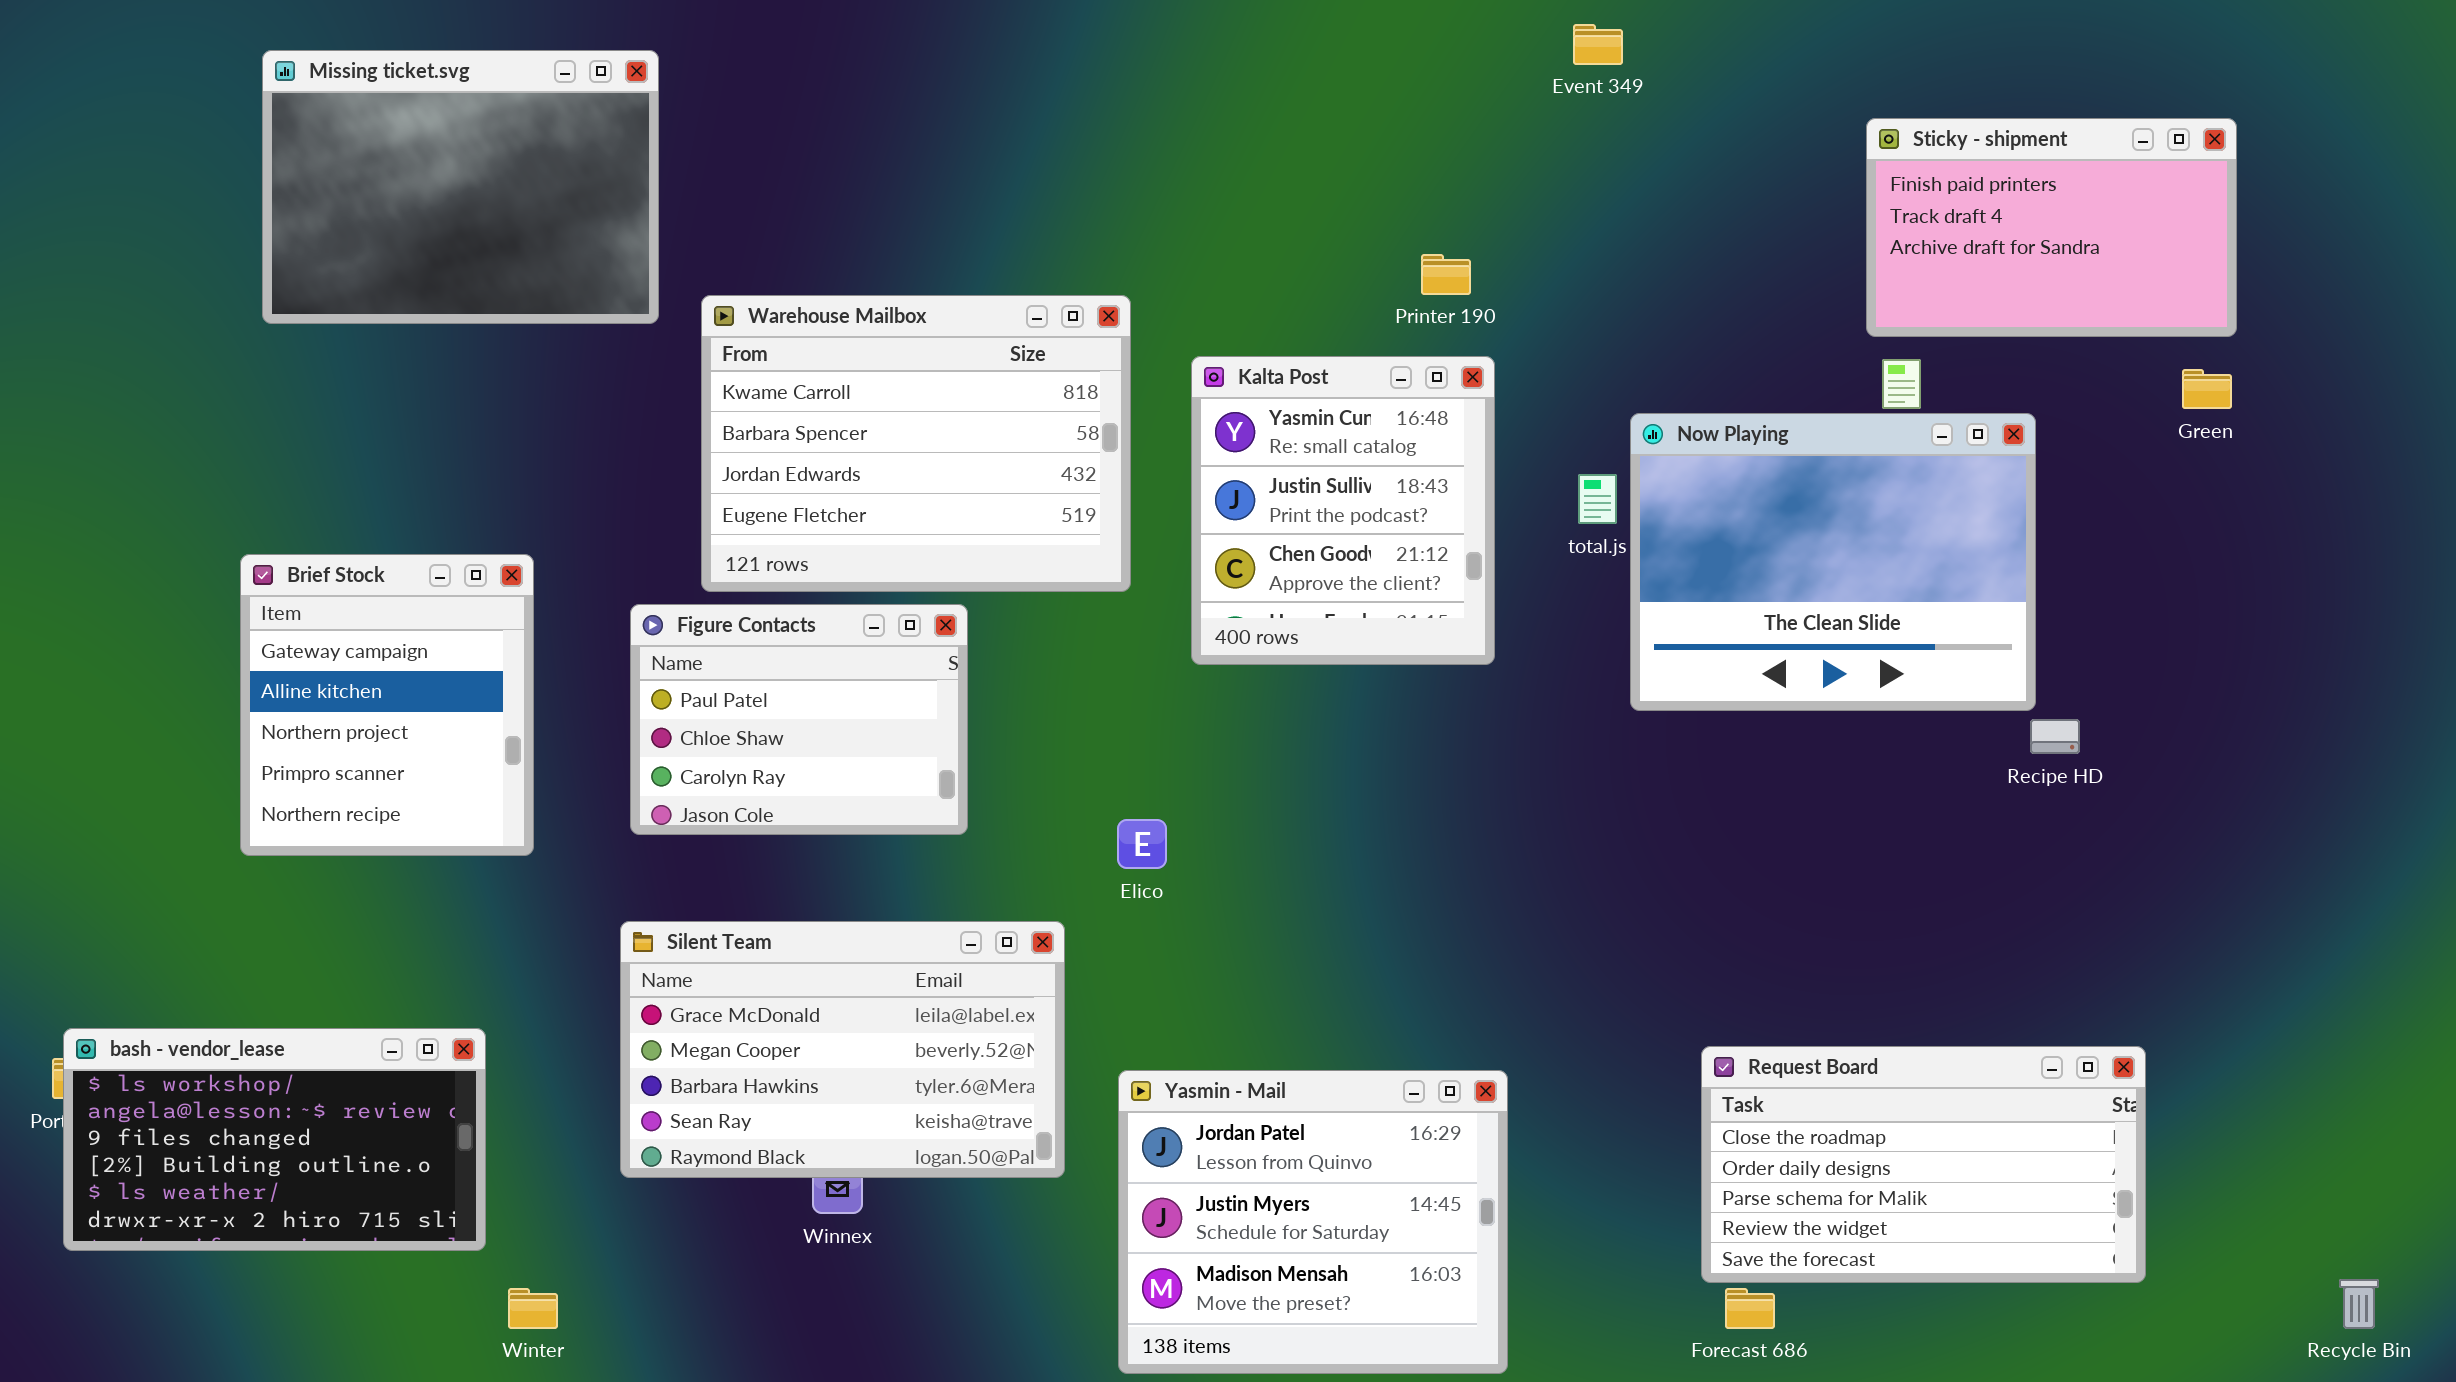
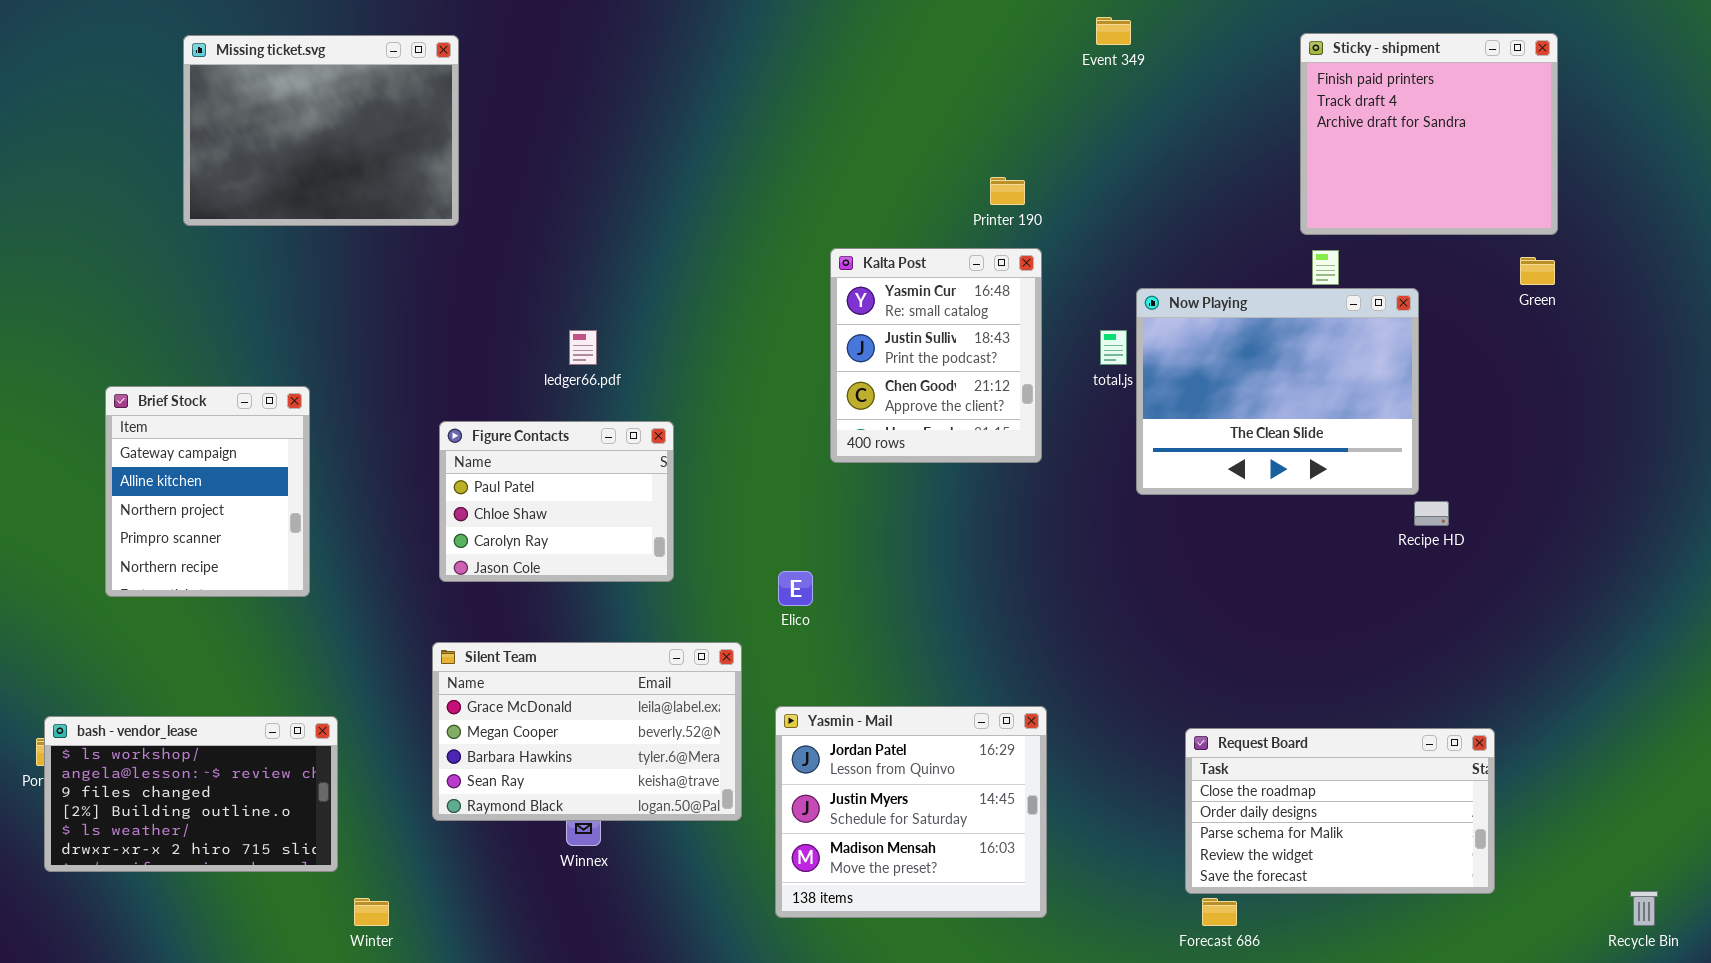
Sticky - shipment: [1866,118,2237,337] -> [1300,33,1558,235], resized
Warehouse Mailbox: [701,295,1131,592] -> none, closed
Brief Stock: [240,554,534,856] -> [105,386,310,597], moved
Yasmin - Mail: [1118,1070,1508,1374] -> [775,706,1047,918], moved

